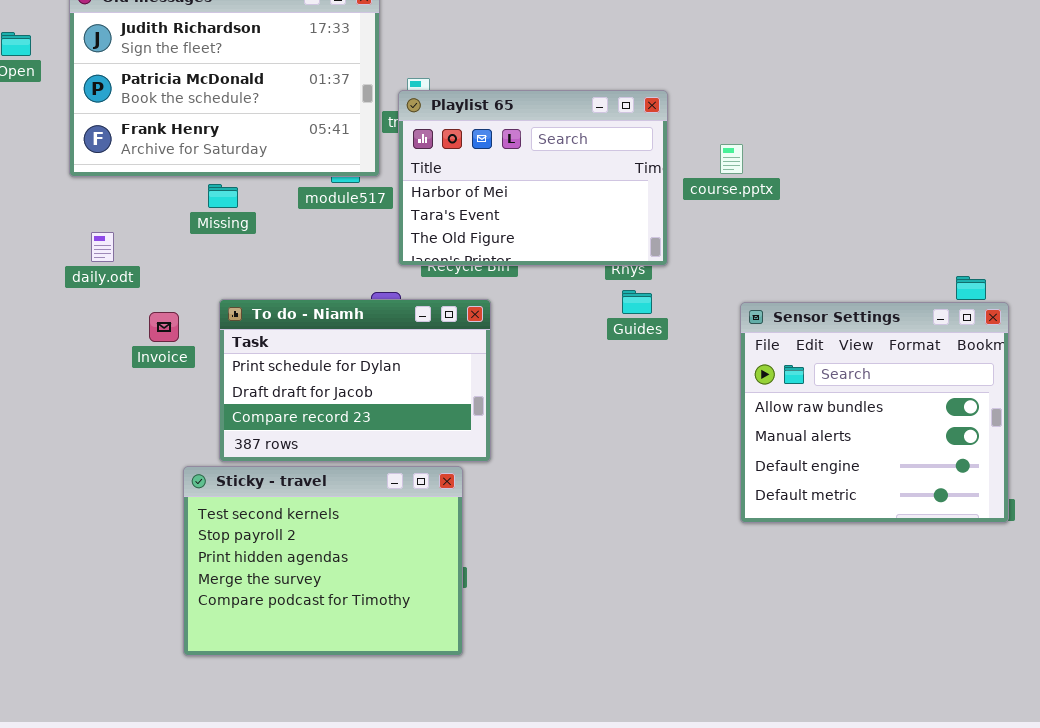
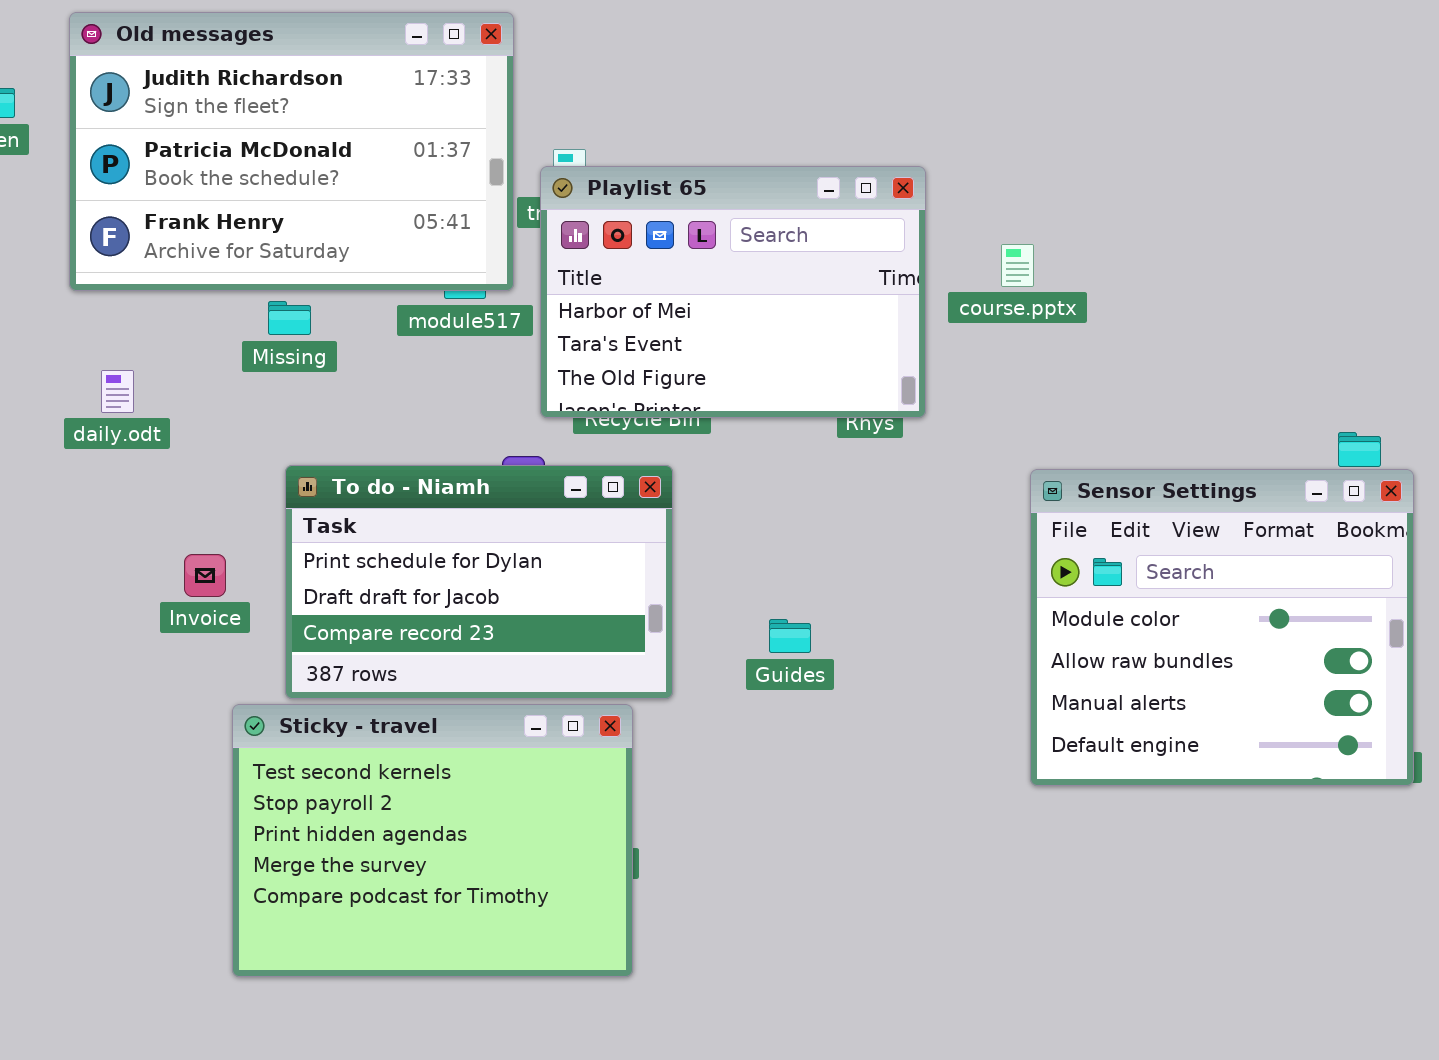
Guides: [622,290,652,314] -> [769,619,811,653], moved
Sensor Settings: [740,302,1009,523] -> [1030,469,1414,786], scrolled up 1 row
Invoice: [149,312,179,342] -> [184,554,226,597], moved

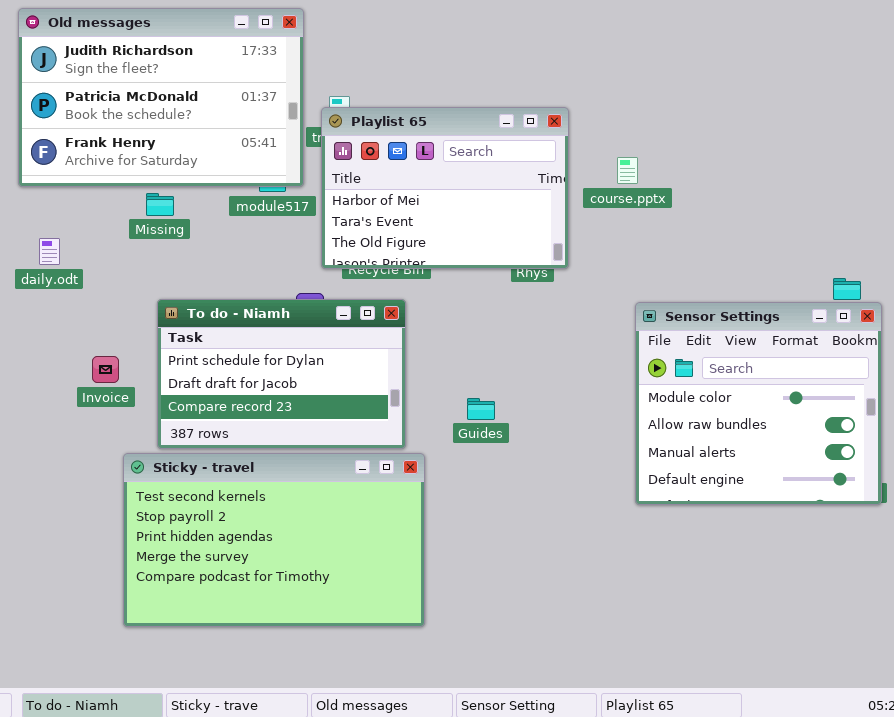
Sticky - travel: [232,704,633,977] -> [123,453,425,627], resized

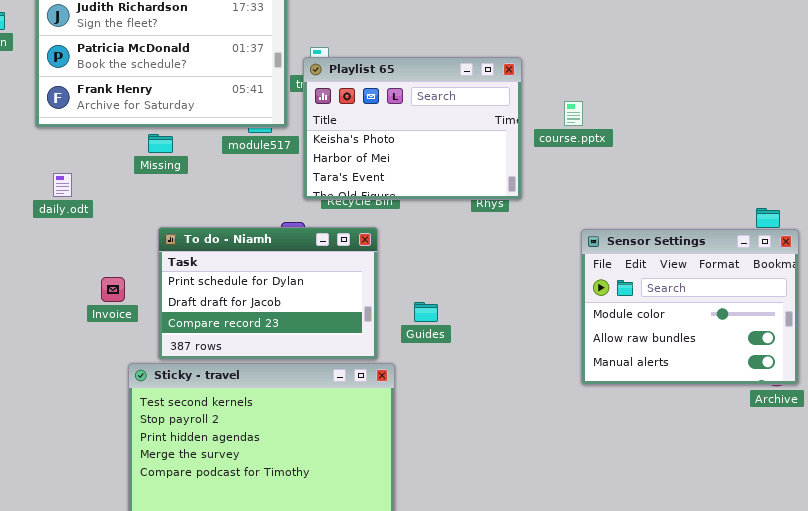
Playlist 65: [321,107,569,269] -> [303,57,522,200], scrolled up 1 row
Sensor Settings: [635,302,882,505] -> [581,229,799,385], resized
Guides: [467,398,495,420] -> [414,302,438,322], moved

